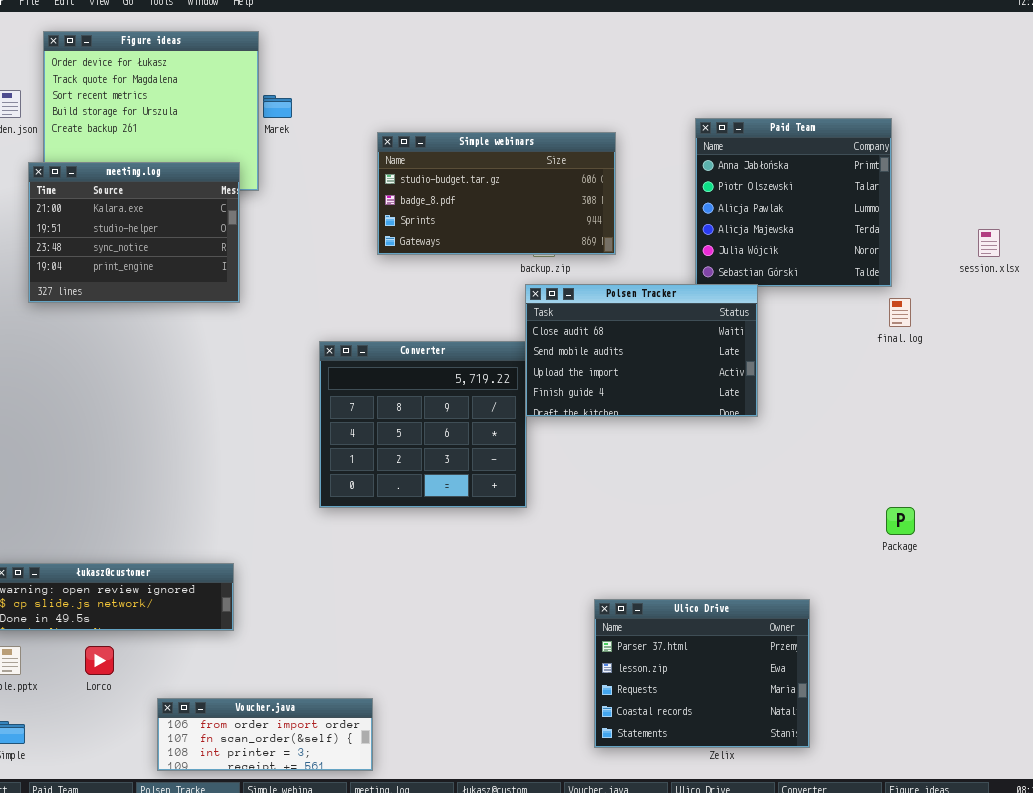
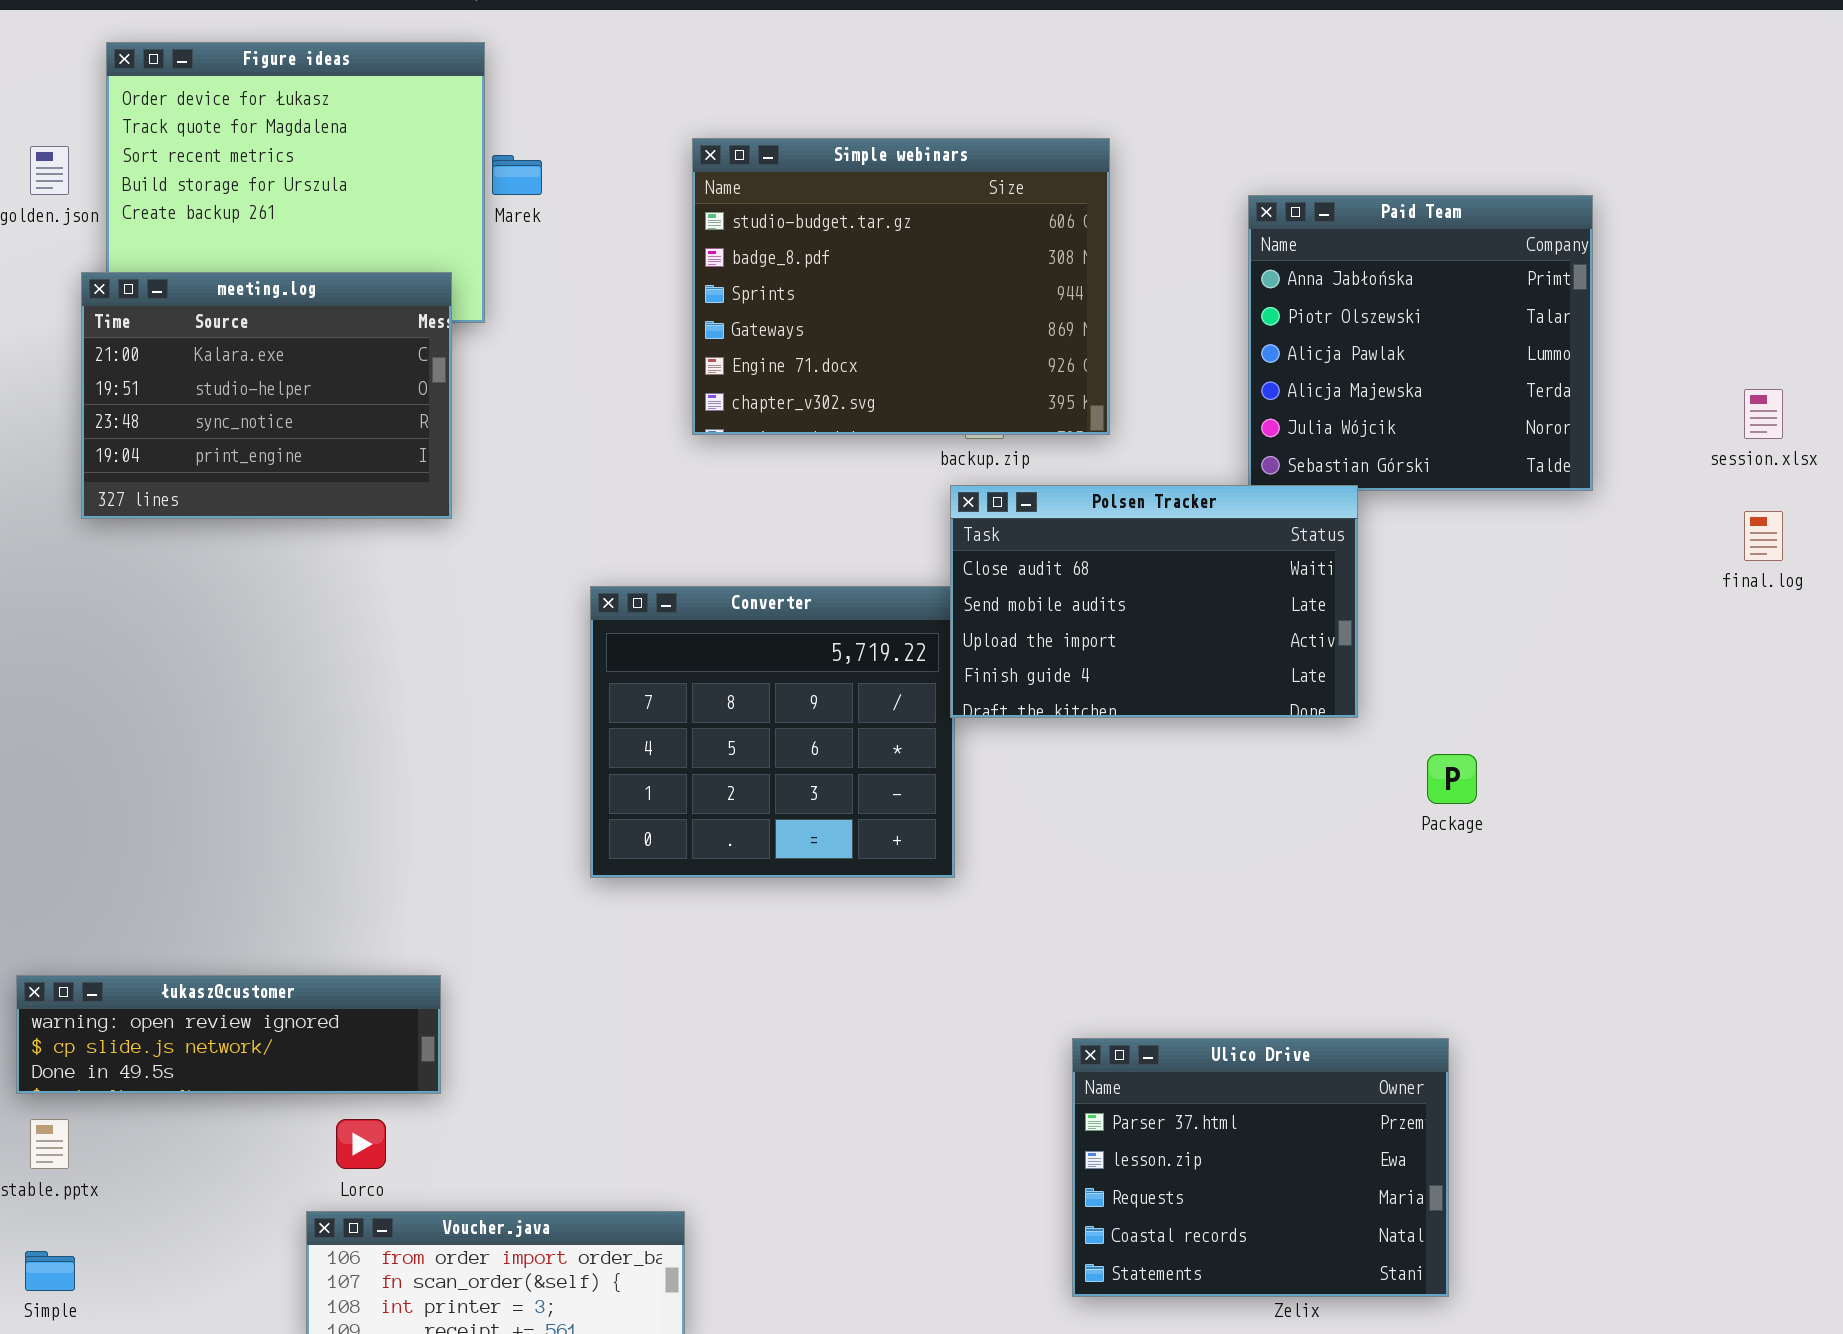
Simple webinars: [377,132,616,255] -> [692,138,1110,435], resized
final.log: [889,298,911,327] -> [1744,511,1783,561], moved
Package: [886,507,915,535] -> [1427,754,1477,804], moved
Lorco: [85,646,114,675] -> [336,1119,386,1169], moved

